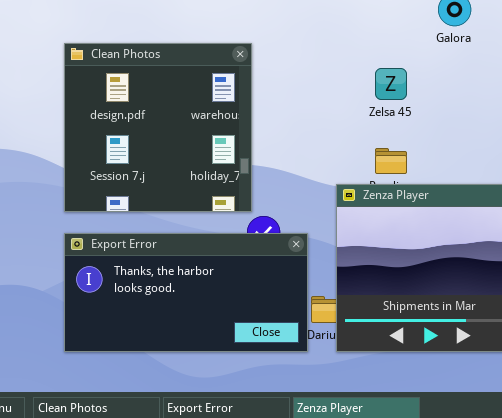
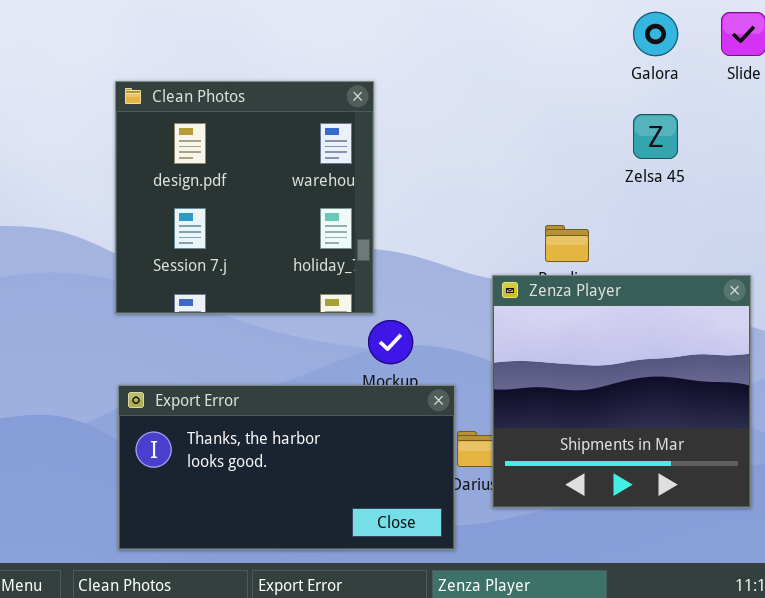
Zelsa 45: [375,68,407,100] -> [633,114,678,159], moved
Export Error: [64,233,308,352] -> [118,385,455,550], moved

